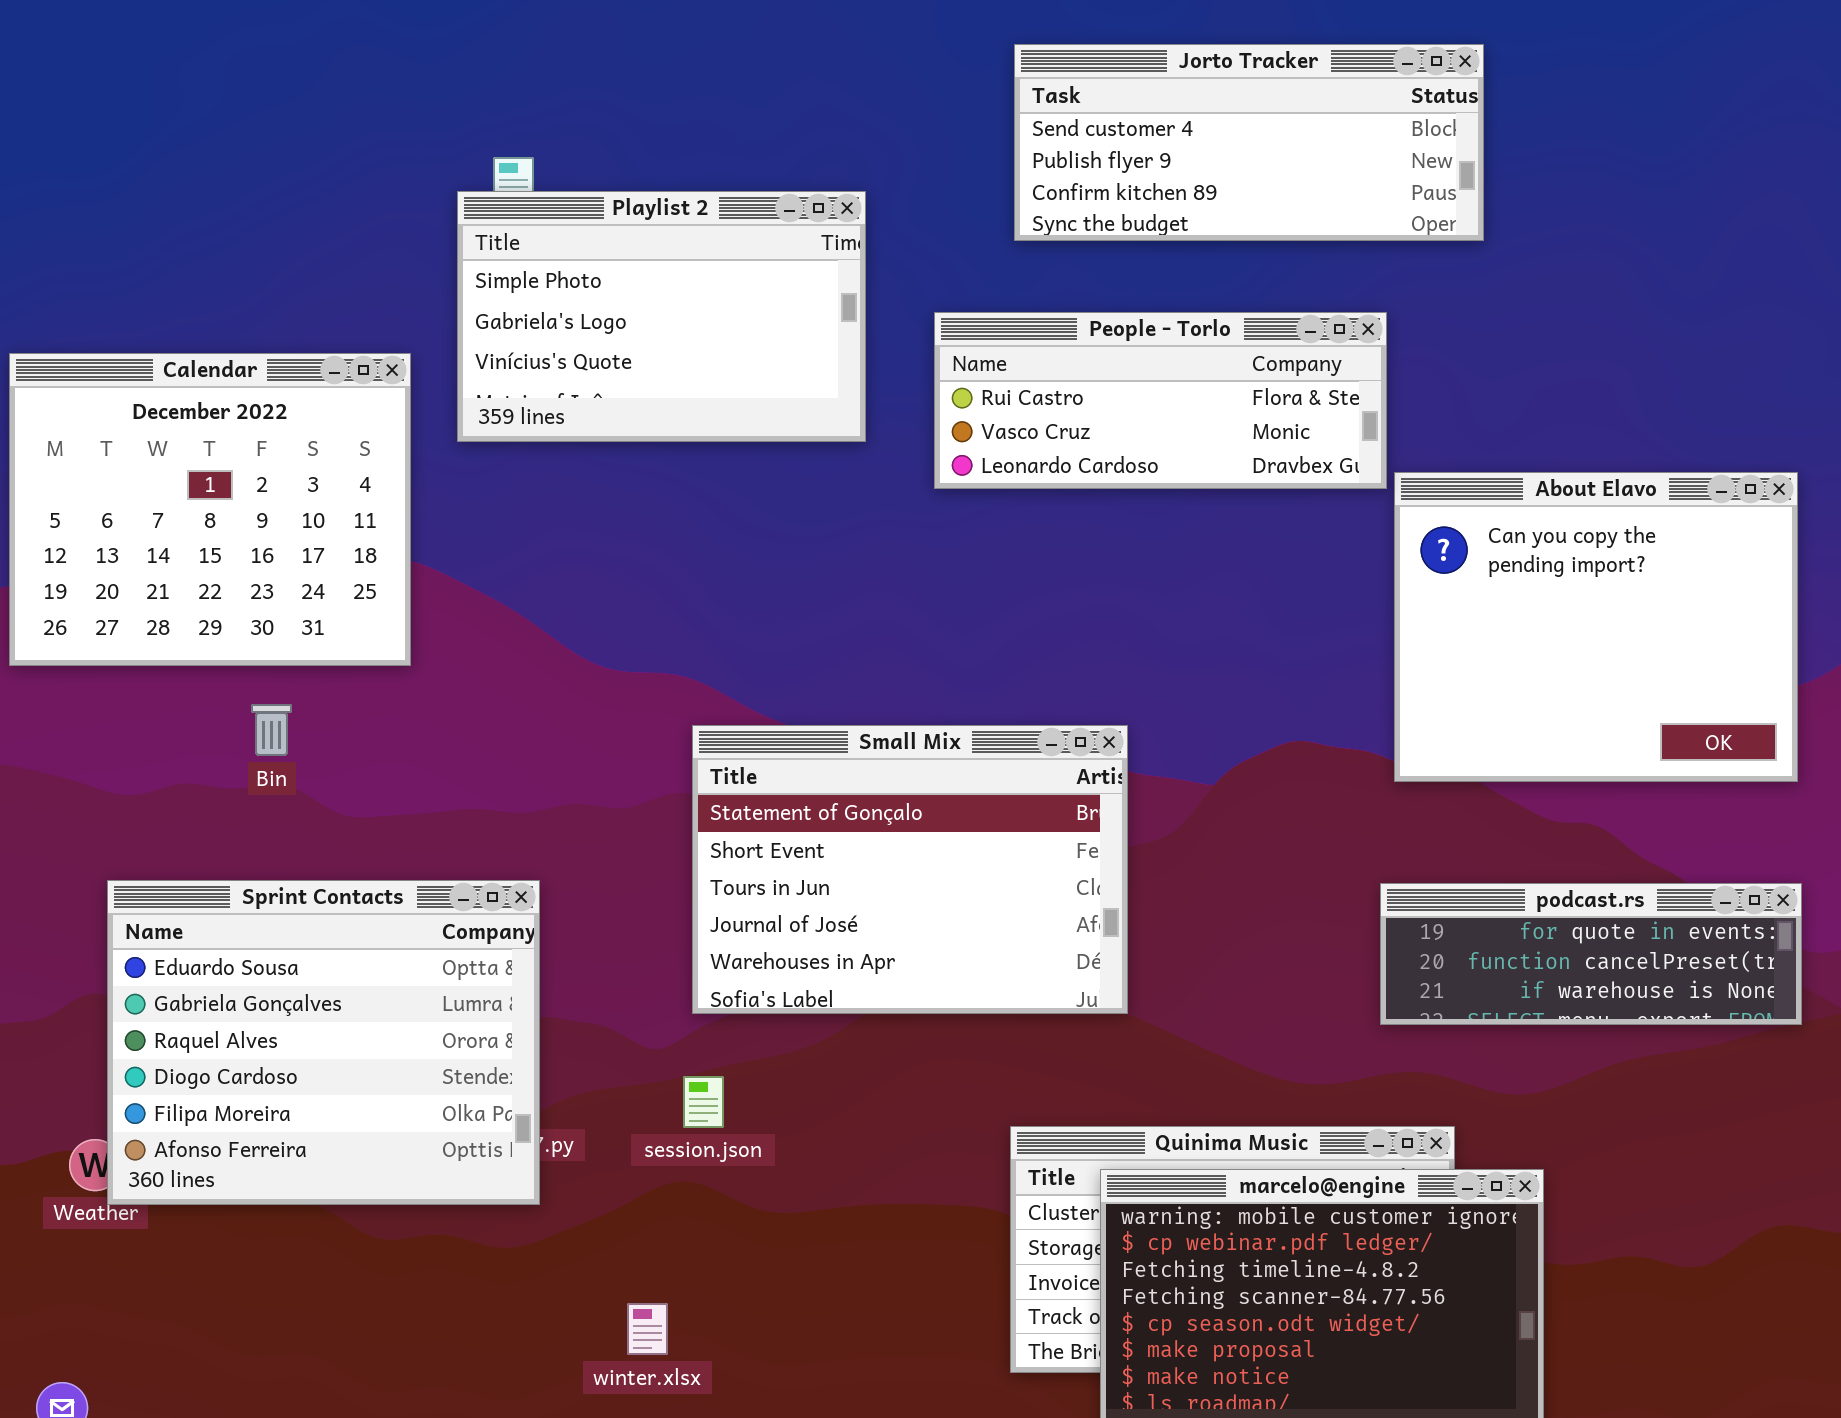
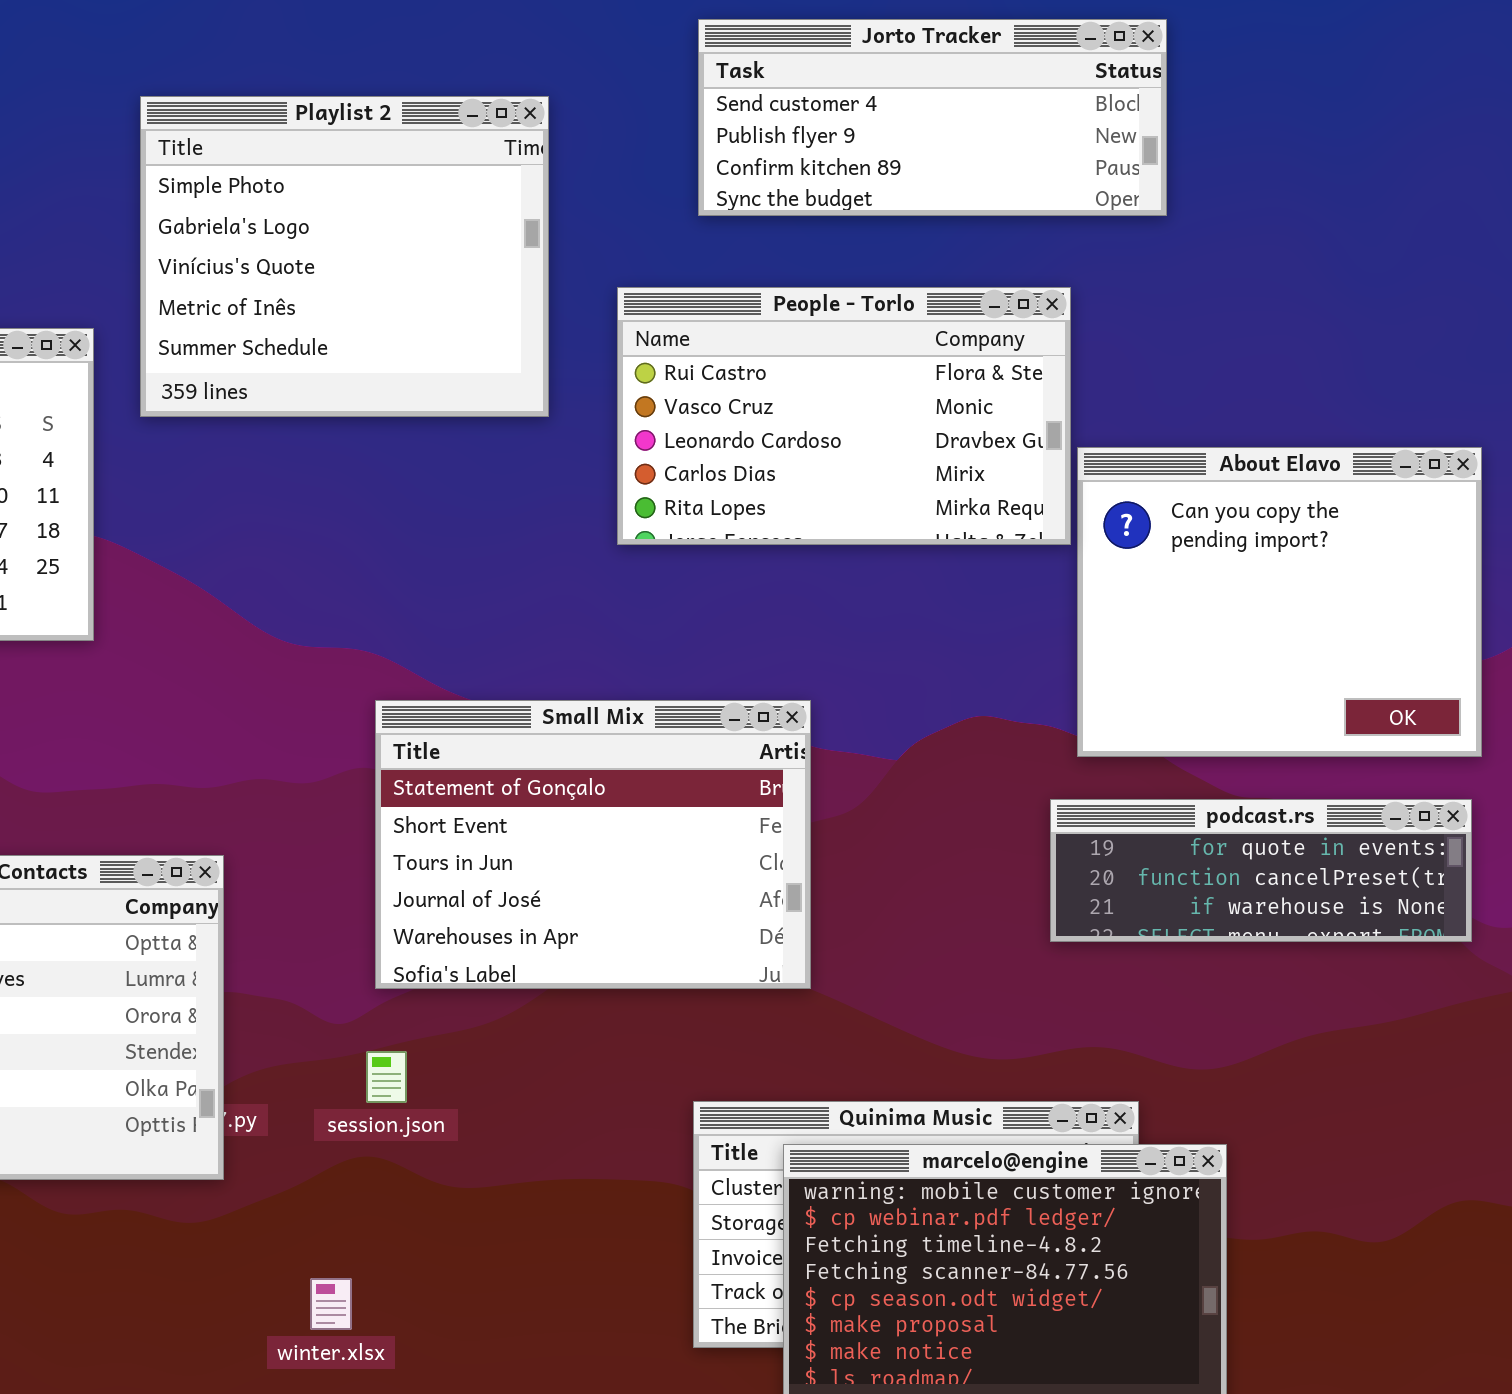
Playlist 2: [457,191,866,442] -> [140,96,549,417], resized
People - Torlo: [934,312,1387,489] -> [617,287,1071,545], resized
podcast.rs: [1380,883,1802,1025] -> [1050,799,1472,942], moved

